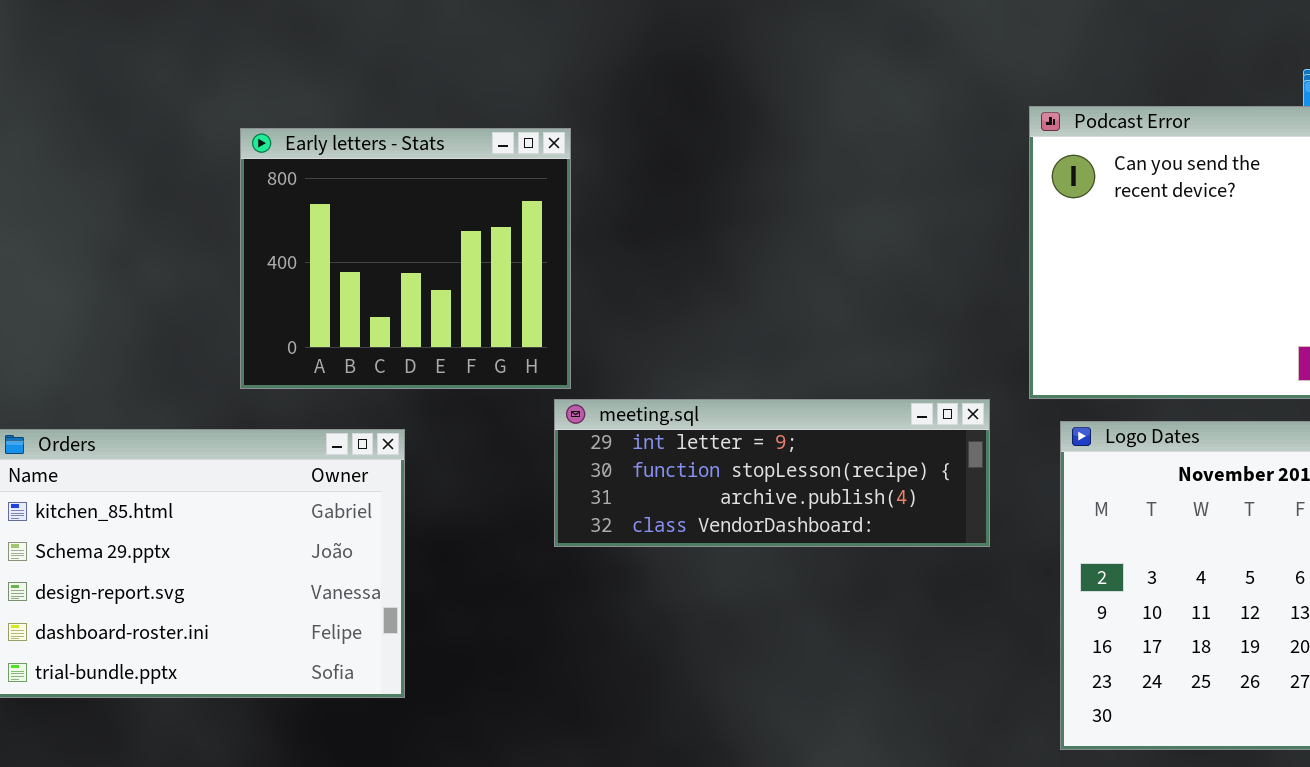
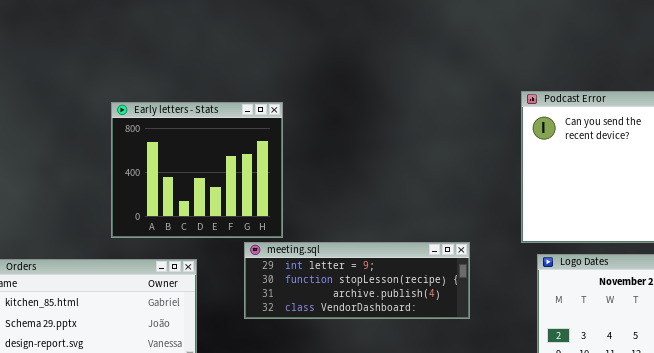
meeting.sql: [554,399,990,547] -> [244,242,470,319], moved

